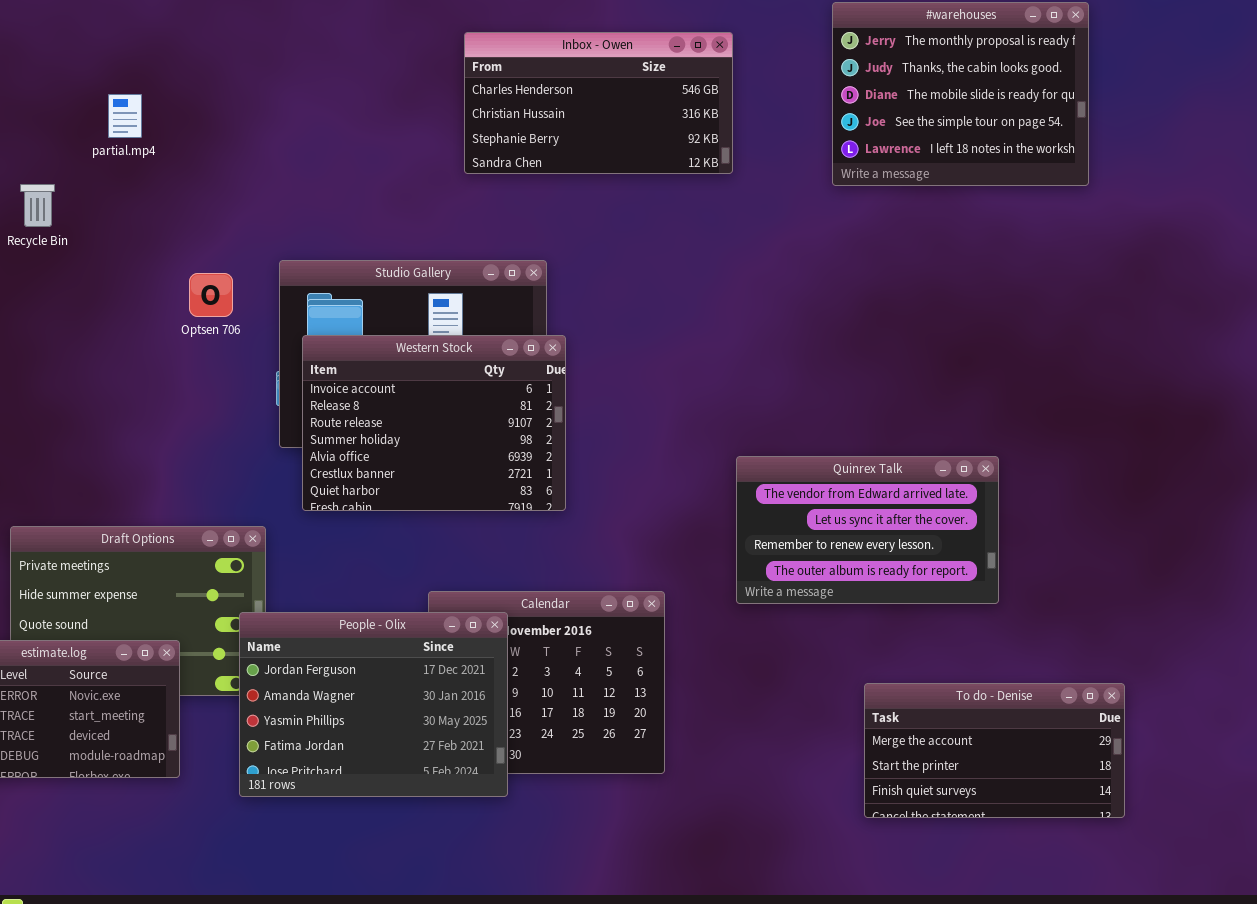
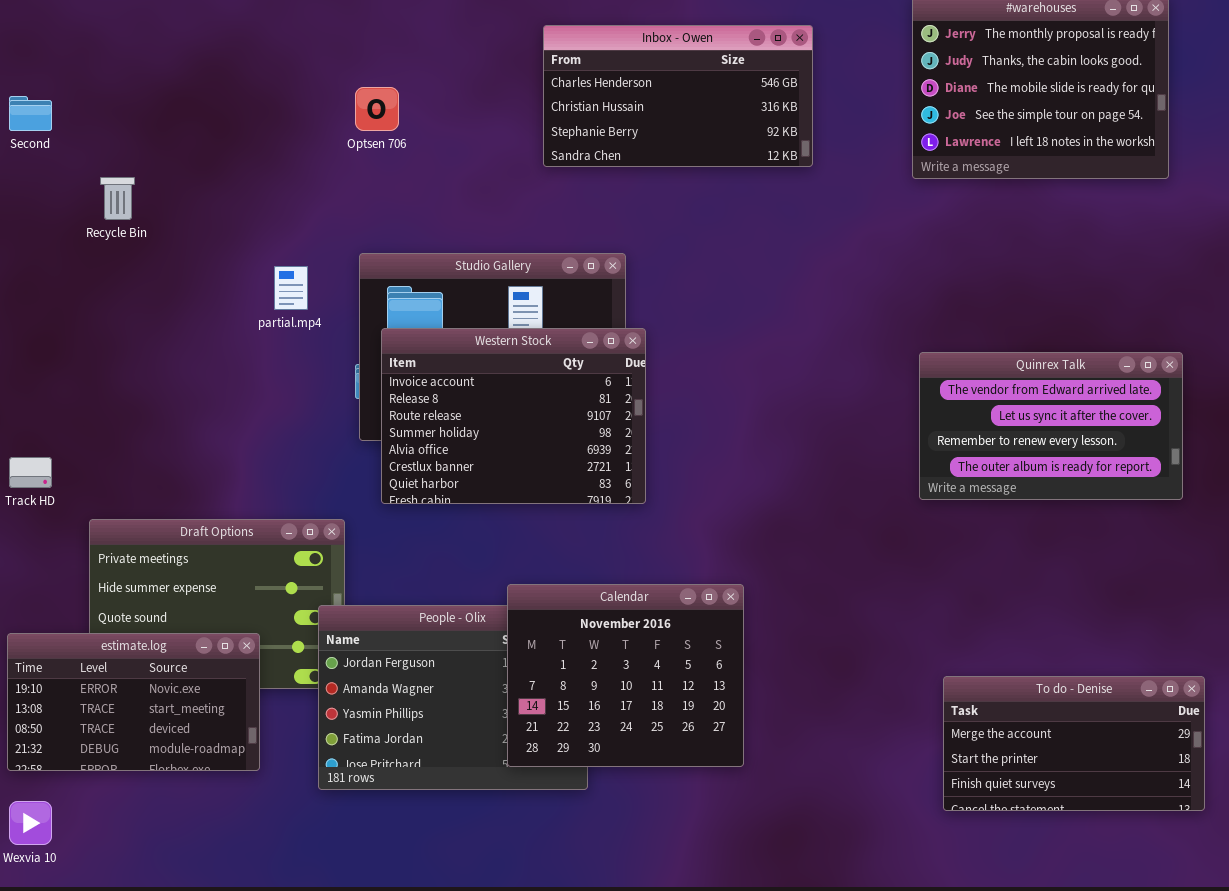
partial.mp4: [108,94,142,138] -> [274,266,308,310], moved
Optsen 706: [189,273,233,317] -> [355,87,399,131], moved
Quinrex Talk: [736,456,999,604] -> [919,352,1183,500], moved
Calendar: [428,591,665,774] -> [507,584,744,767], raised

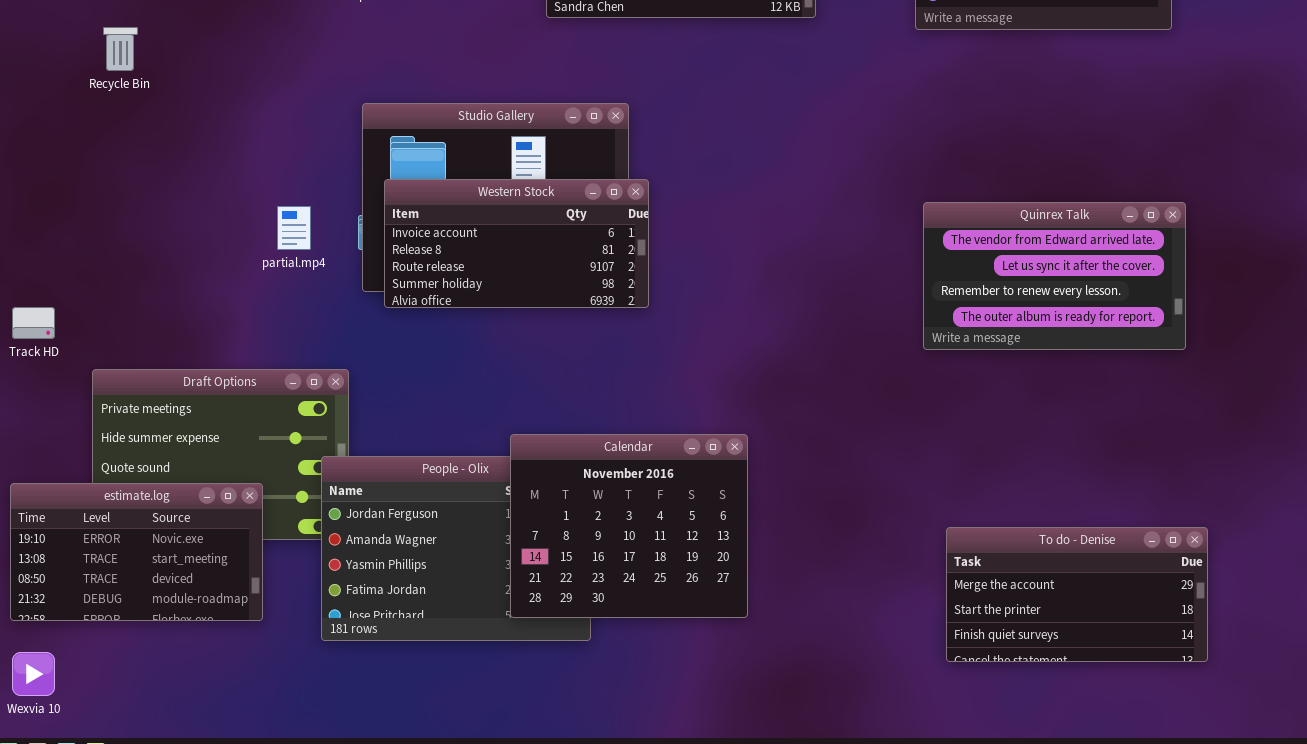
partial.mp4: [274,266,308,310] -> [277,206,311,250], moved
Western Stock: [381,328,646,504] -> [384,179,649,308], resized

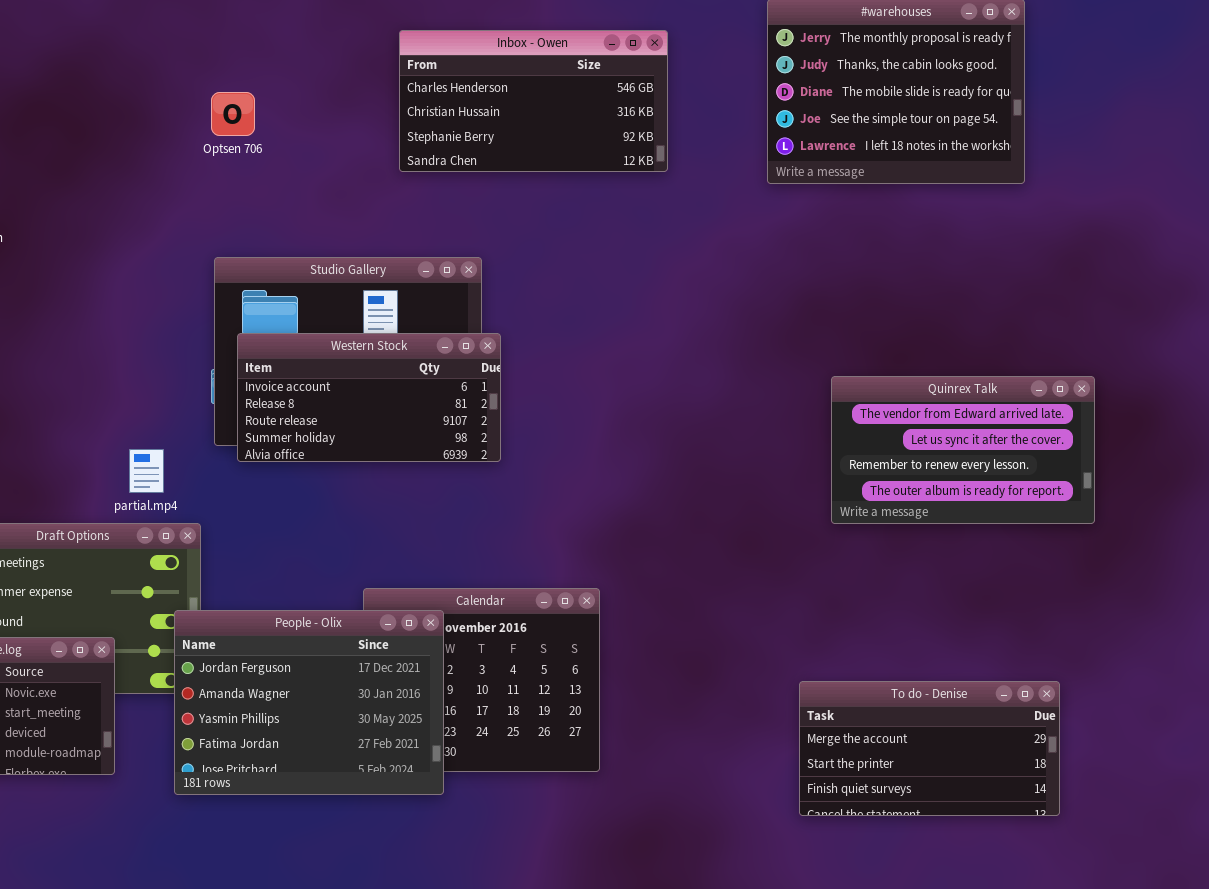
Quinrex Talk: [923,202,1186,350] -> [831,376,1095,524], moved
partial.mp4: [277,206,311,250] -> [129,449,164,493], moved
People - Olix: [321,456,591,641] -> [174,610,444,795], raised

